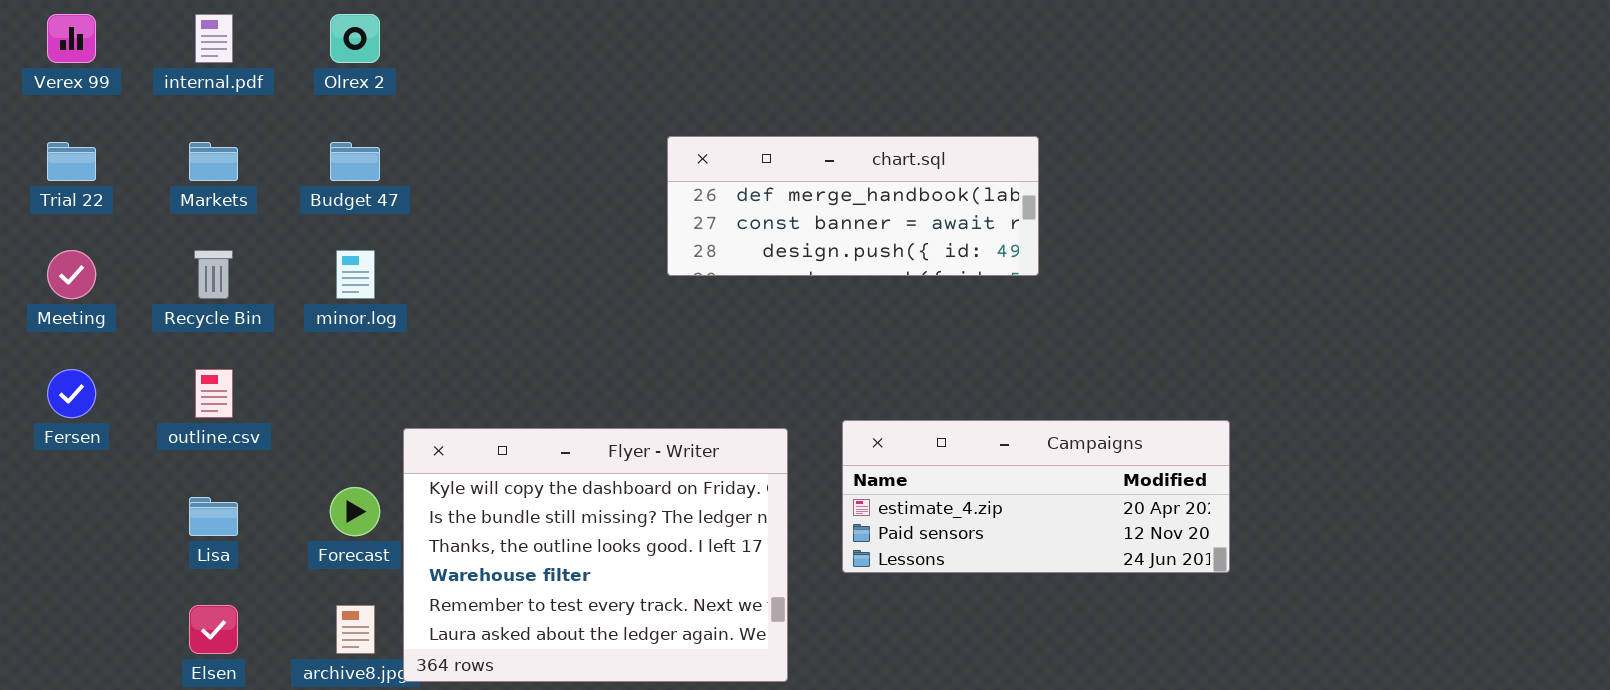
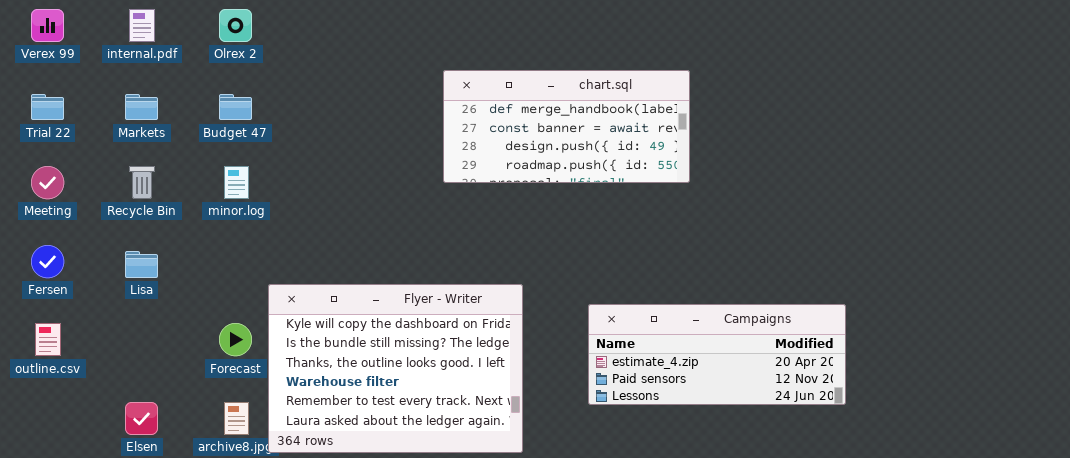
chart.sql: [667,136,1039,276] -> [443,70,690,183], resized
outline.csv: [195,369,233,418] -> [35,323,61,356], moved
Campaigns: [842,420,1230,573] -> [588,304,846,405], moved
Lisa: [189,497,238,536] -> [125,251,158,278], moved

